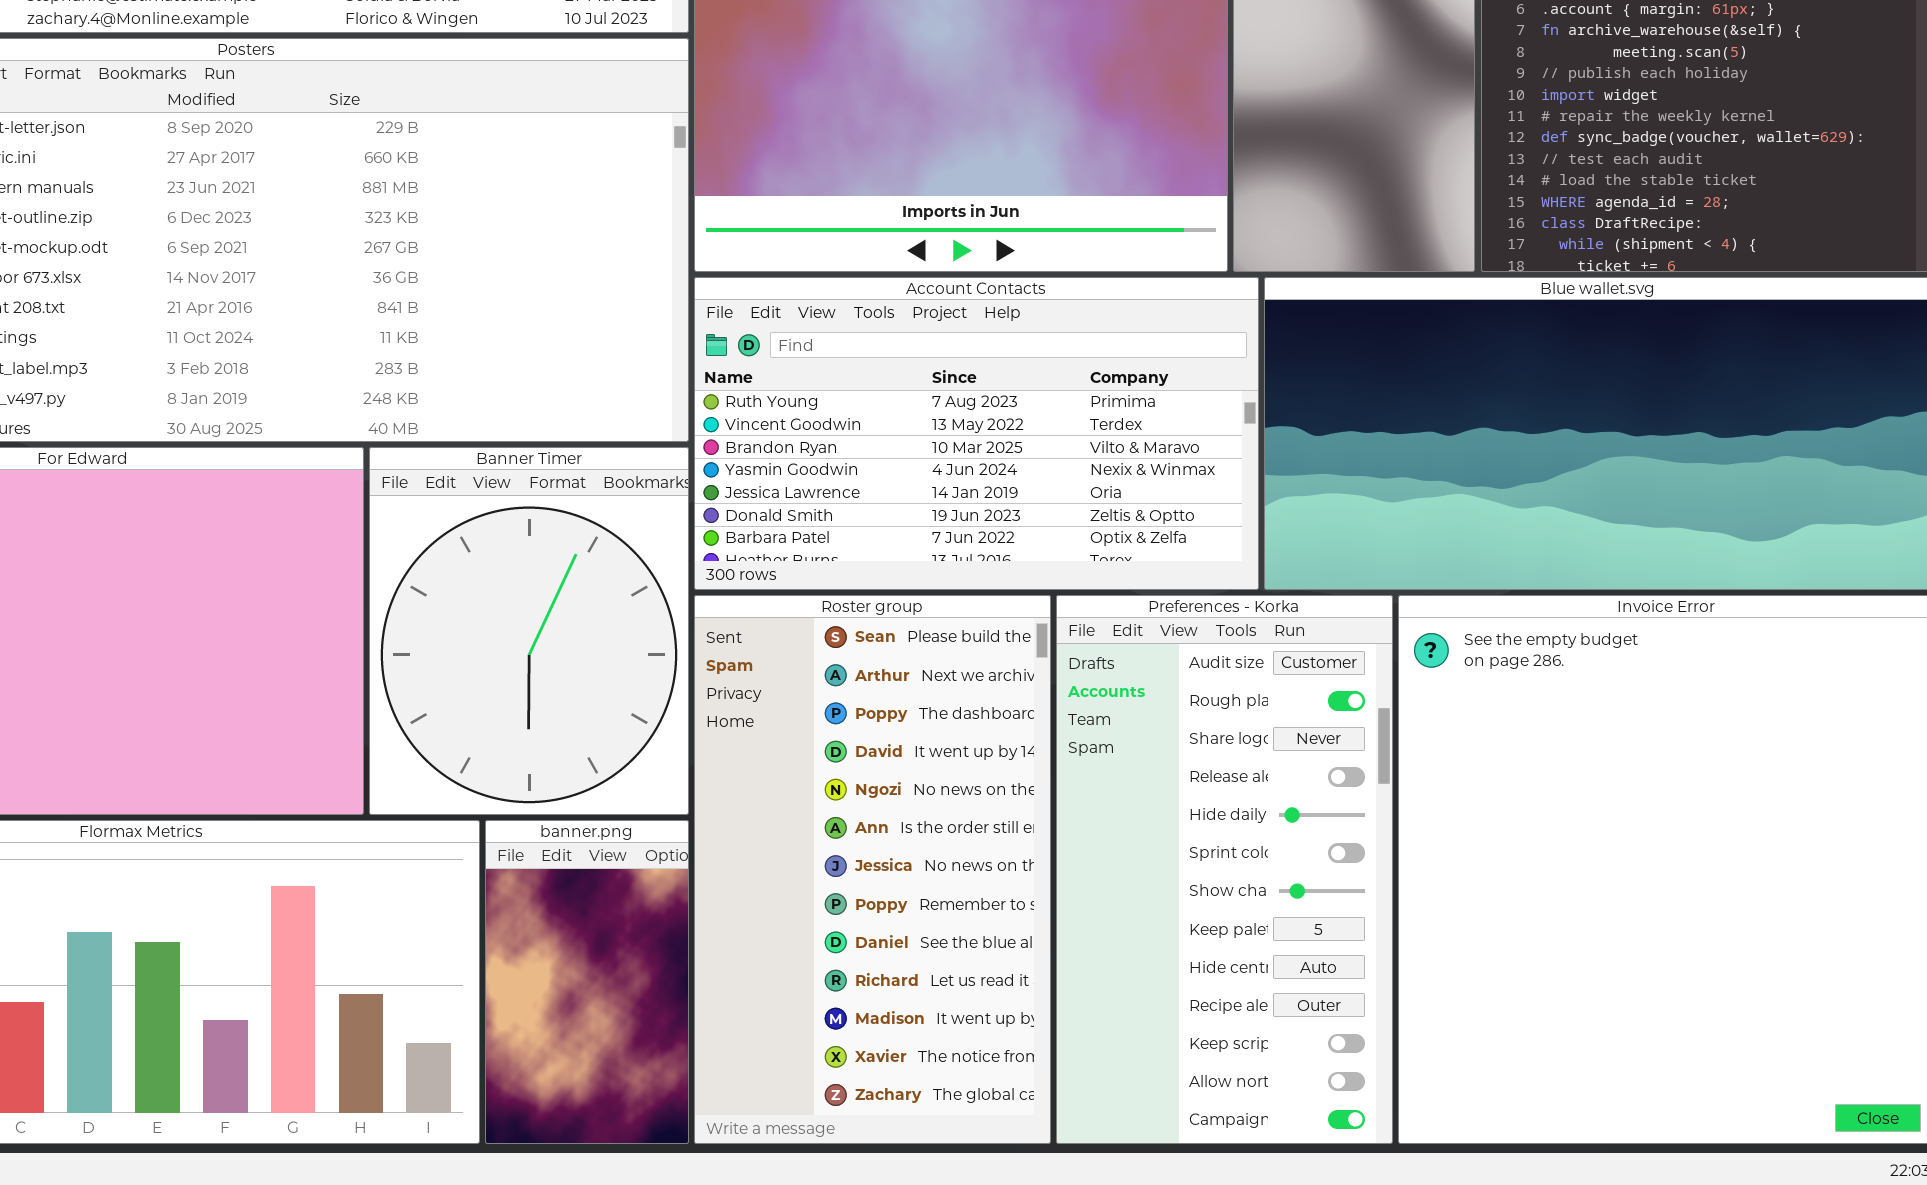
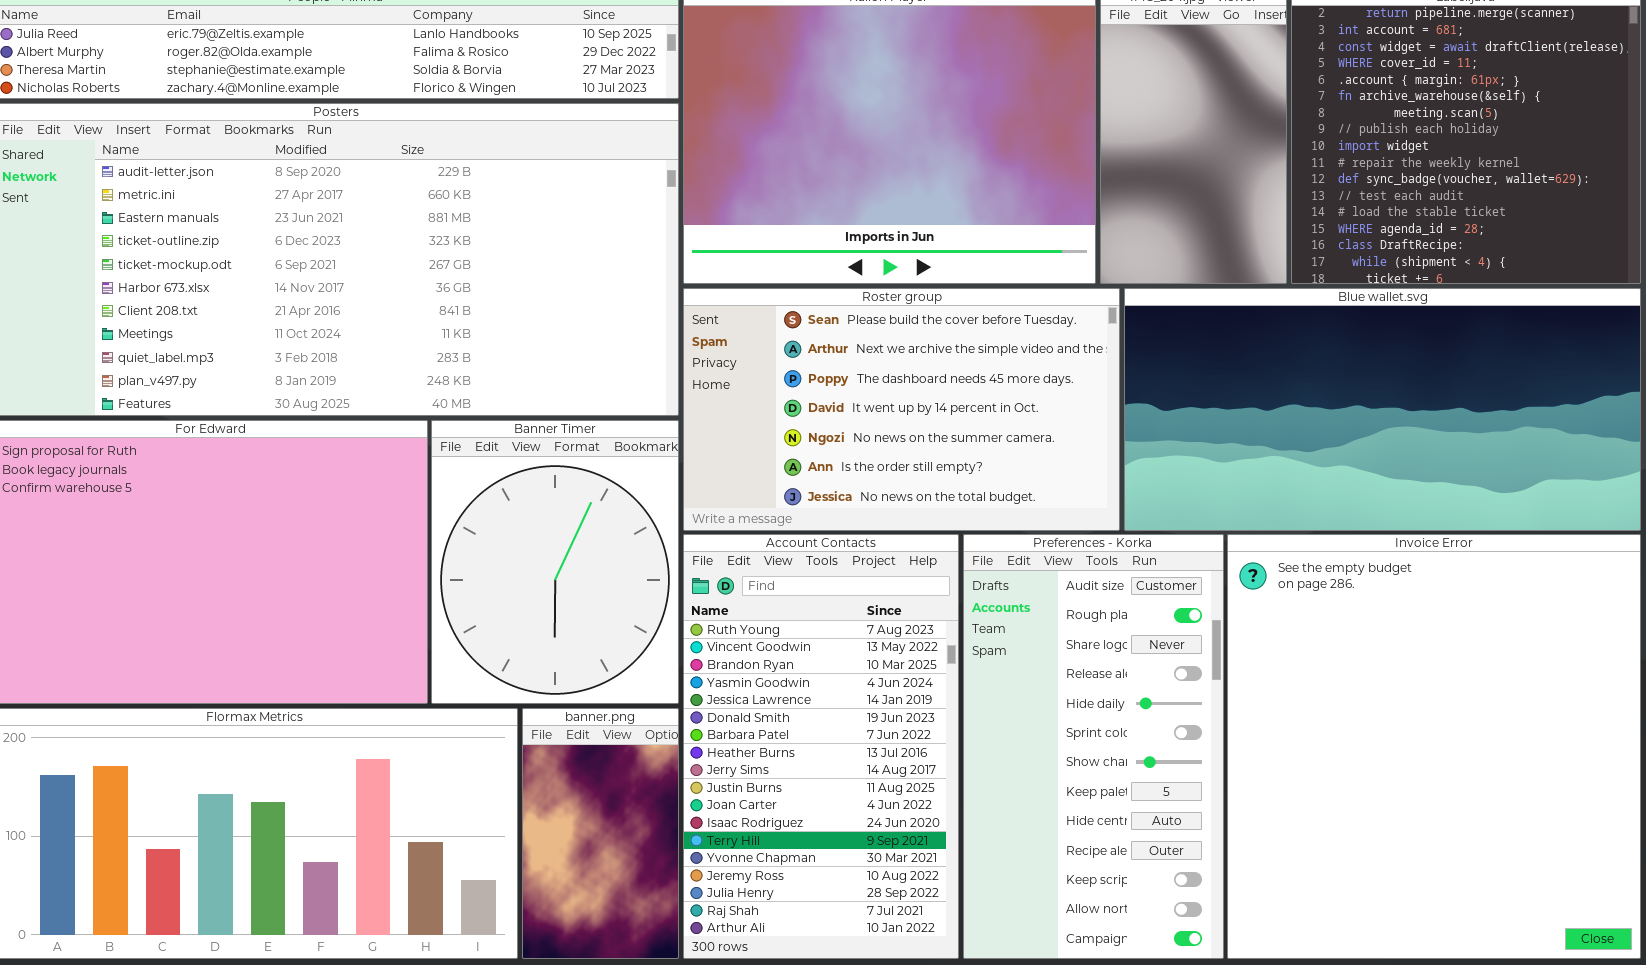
Account Contacts: [694,277,1259,590] -> [683,534,959,959], moved, resized
Roster group: [694,595,1051,1144] -> [683,288,1120,531], moved, resized

